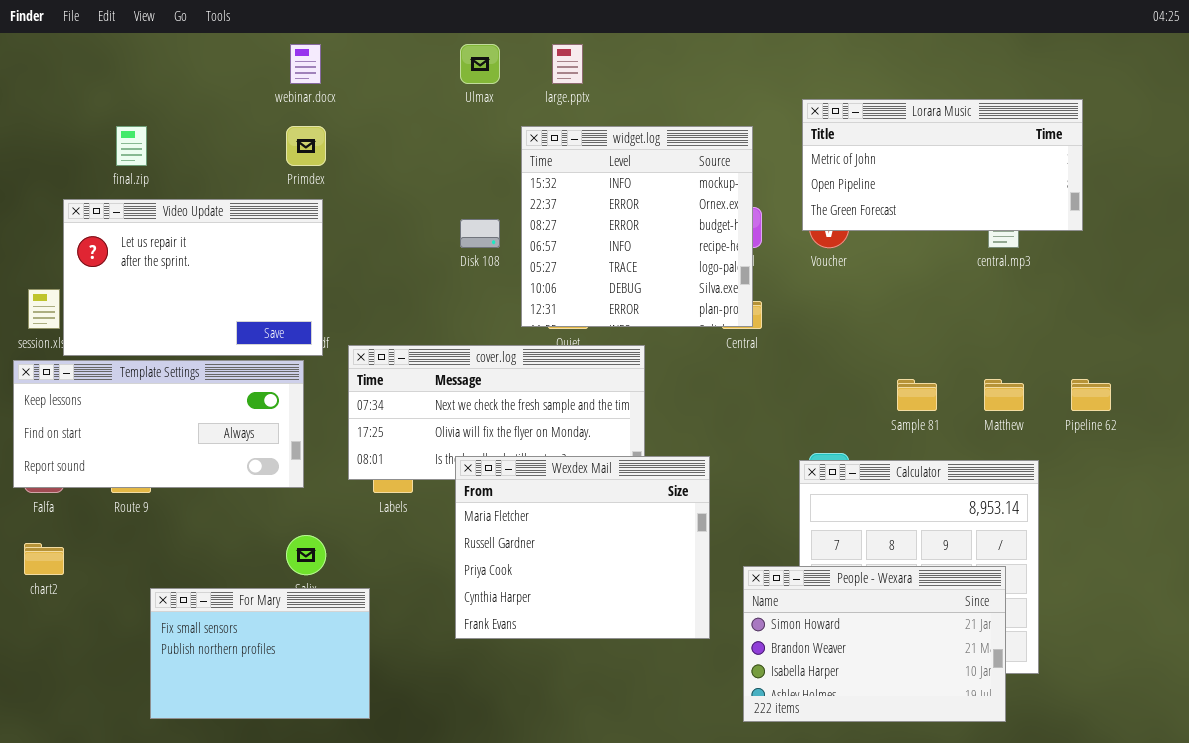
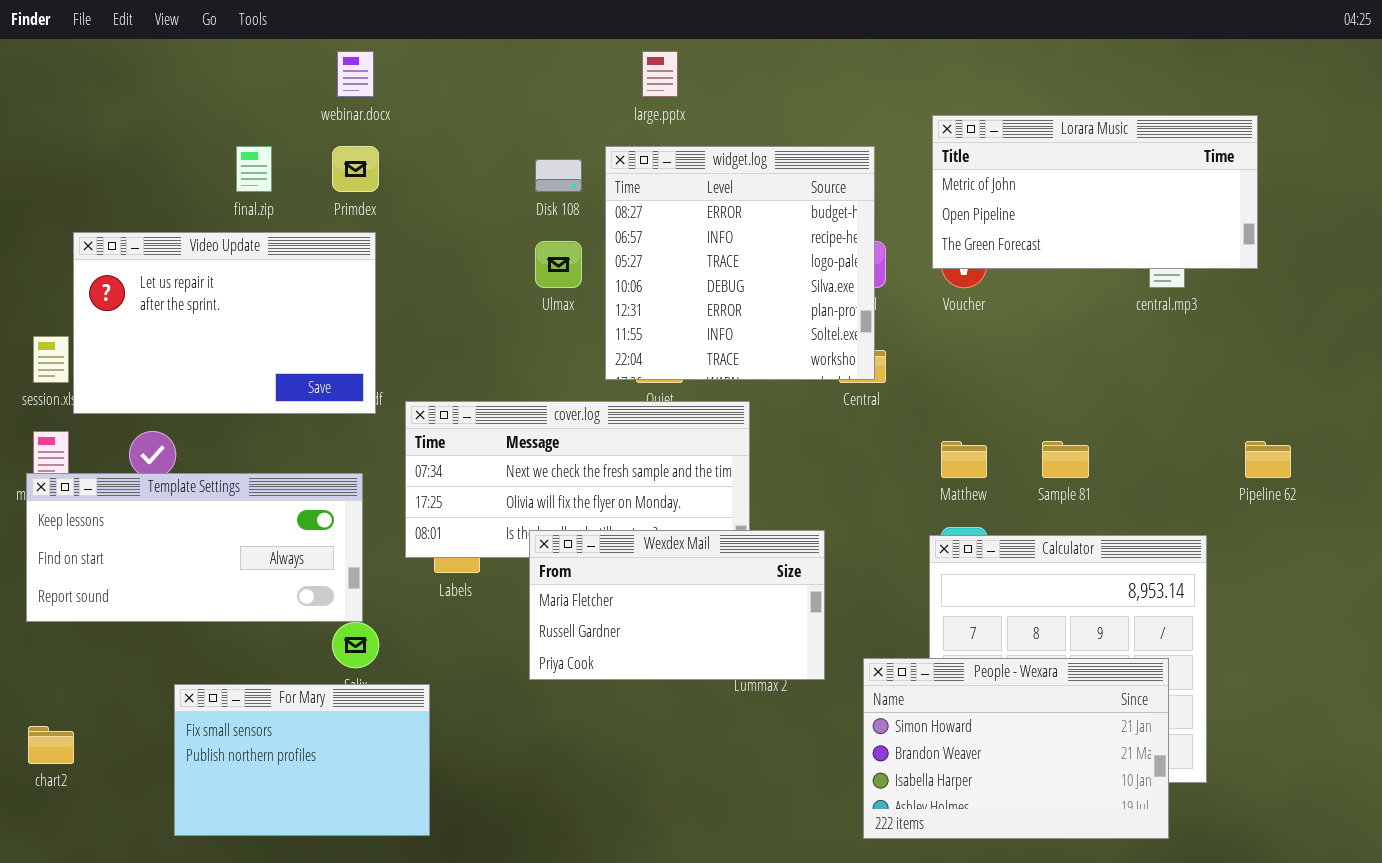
Ulmax: [460,44,500,84] -> [535,241,582,288], moved
final.zip: [116,126,147,166] -> [236,146,272,192], moved
widget.log: [521,126,753,327] -> [605,146,875,380], scrolled down 2 rows
Disk 108: [460,219,500,248] -> [535,159,582,192], moved
Template Settings: [13,360,304,488] -> [26,473,363,622], moved
Matthew: [984,379,1024,411] -> [941,441,987,478], moved
Wexdex Mail: [455,456,710,639] -> [529,530,825,680], resized
chart2: [24,543,64,575] -> [28,726,74,764], moved

